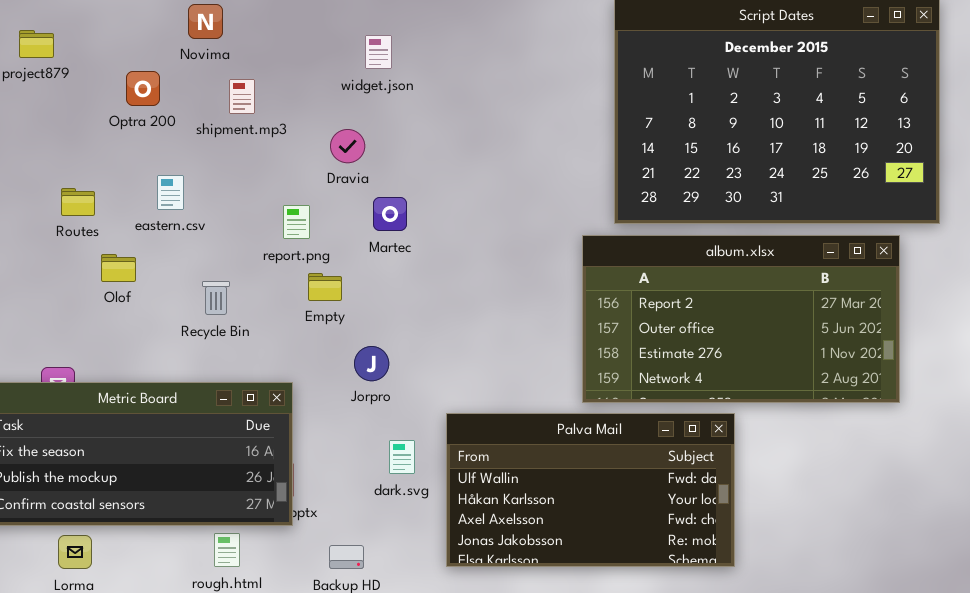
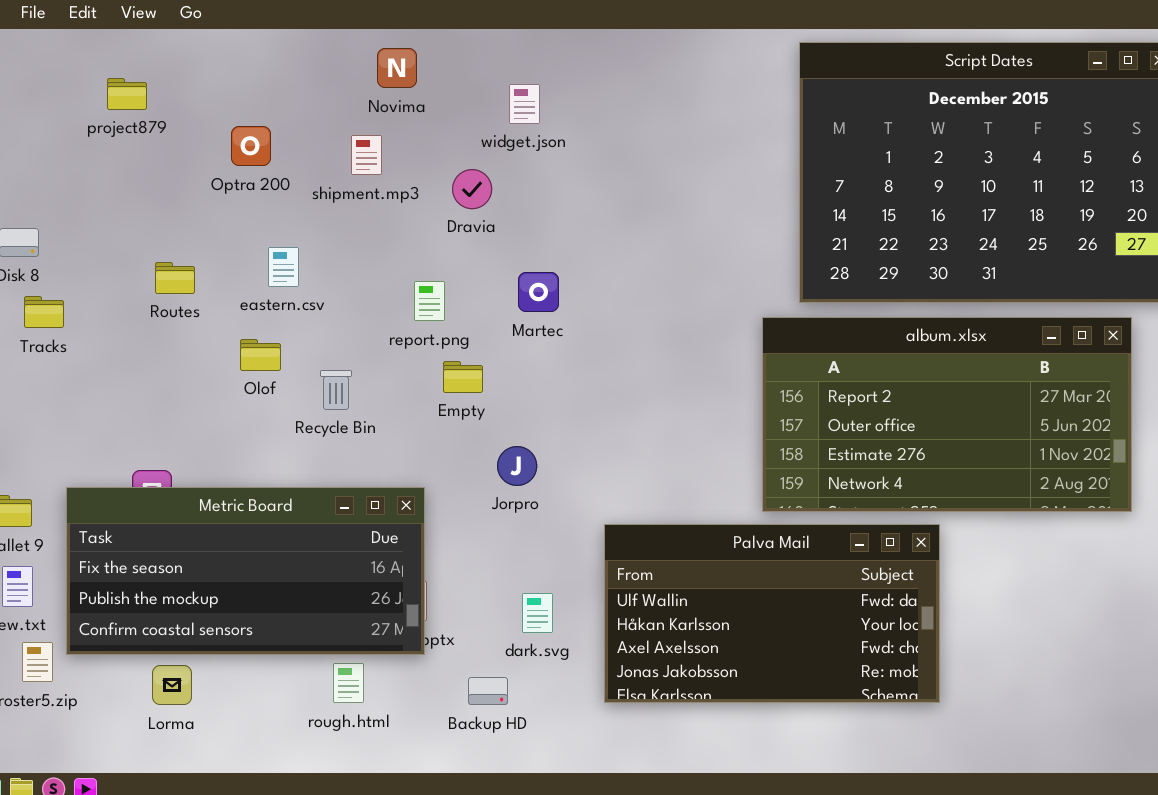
Novima: [188,4,223,39] -> [377,48,417,88], moved
Dravia: [330,129,365,163] -> [452,169,492,209], moved
Olof: [101,254,136,282] -> [240,339,281,371], moved
dark.svg: [389,440,415,474] -> [522,593,553,633], moved

